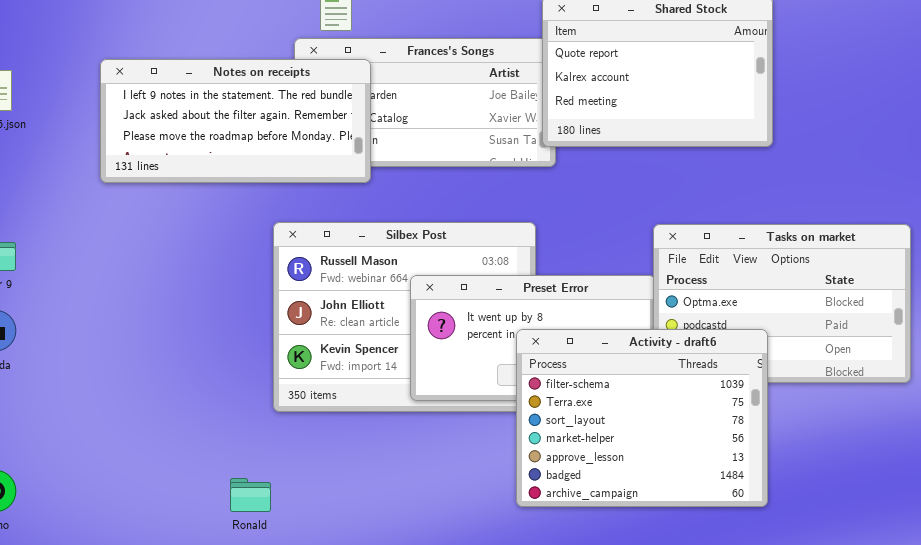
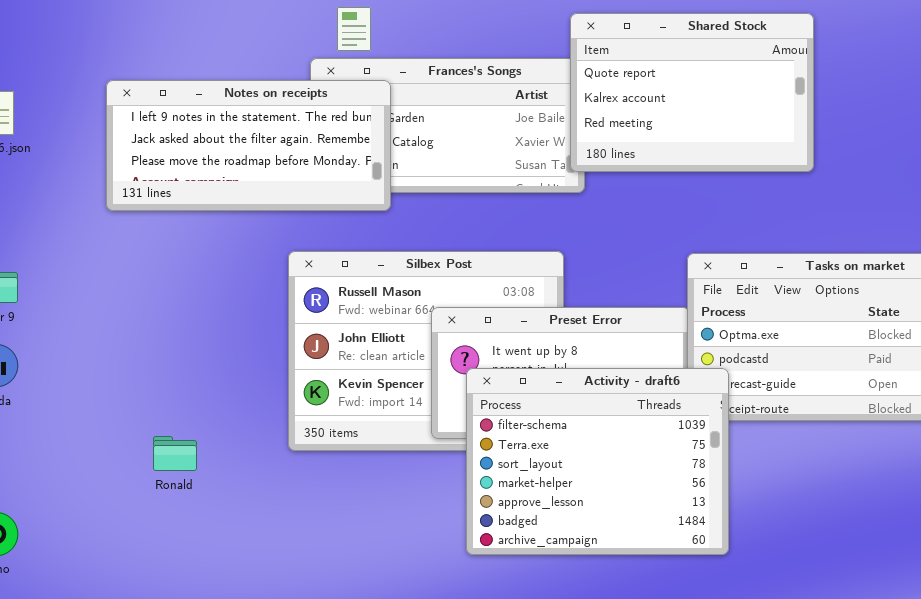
Activity - draft6: [516,329,768,507] -> [466,368,729,555], moved
Ronald: [230,478,271,512] -> [153,436,197,471], moved

